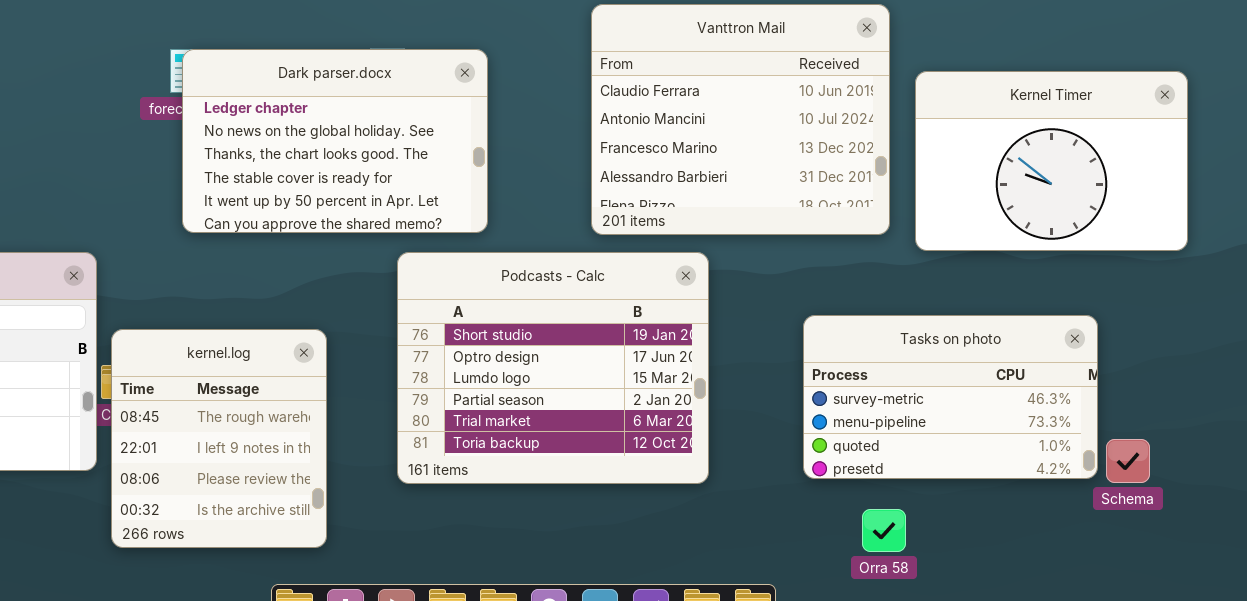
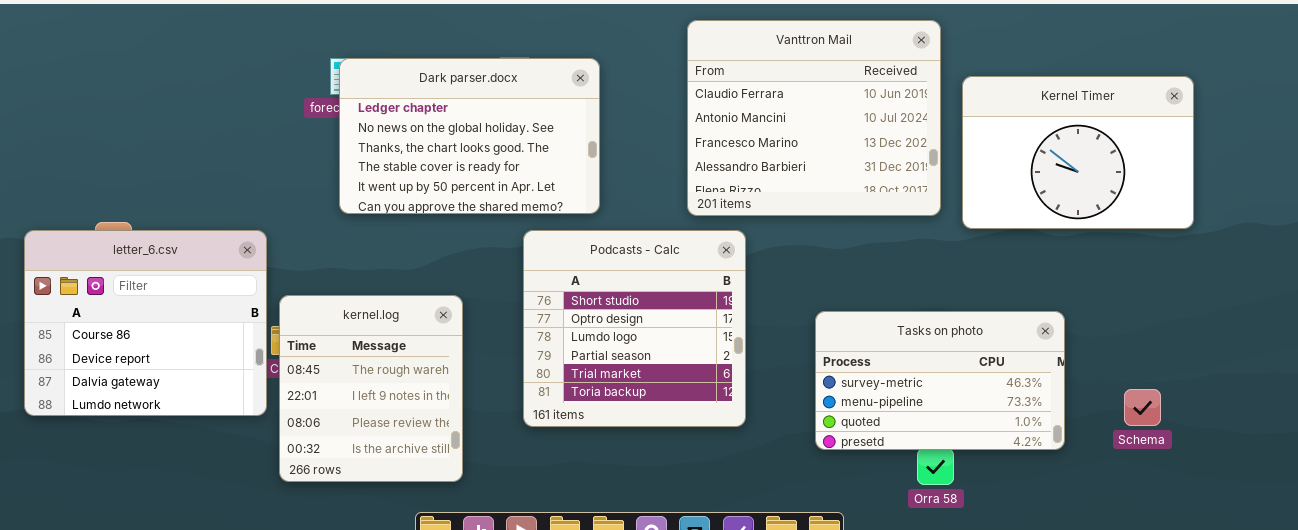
Podcasts - Calc: [397,252,709,484] -> [523,230,746,427], resized
Tasks on photo: [803,315,1098,479] -> [815,311,1065,450], moved

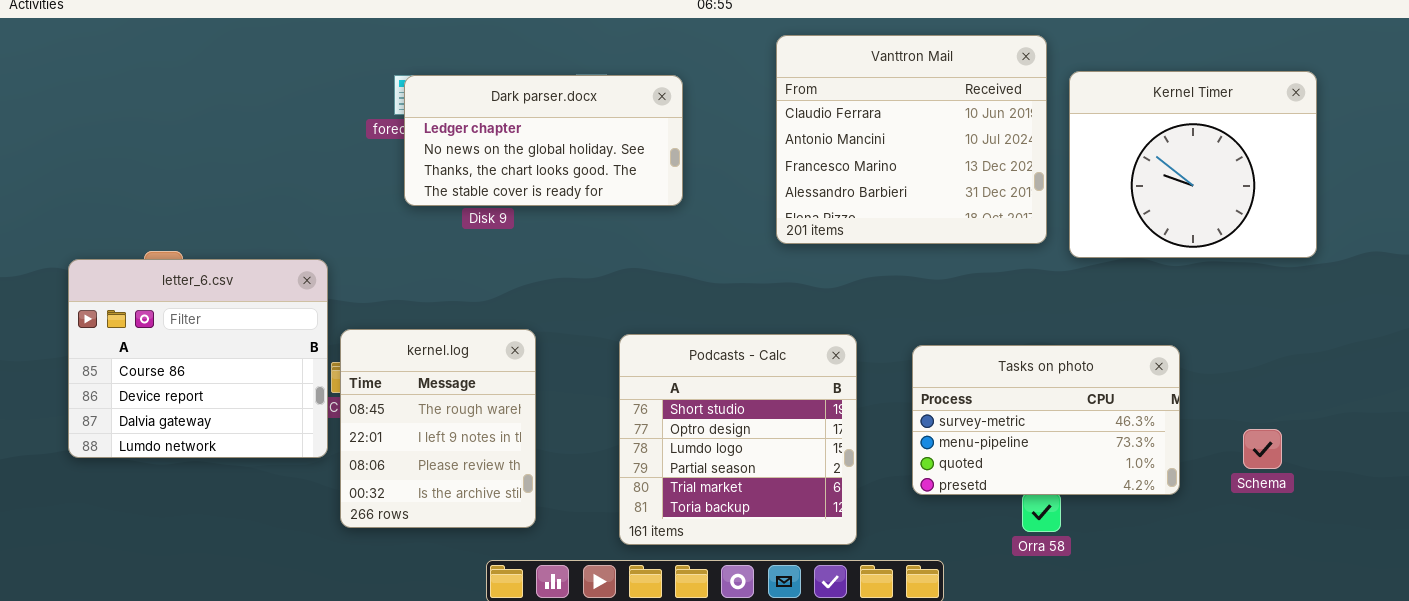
Dark parser.docx: [339,58,600,214] -> [404,75,683,206], resized
Kernel Timer: [962,76,1194,229] -> [1069,71,1317,258], resized
Podcasts - Calc: [523,230,746,427] -> [619,334,857,545], moved

